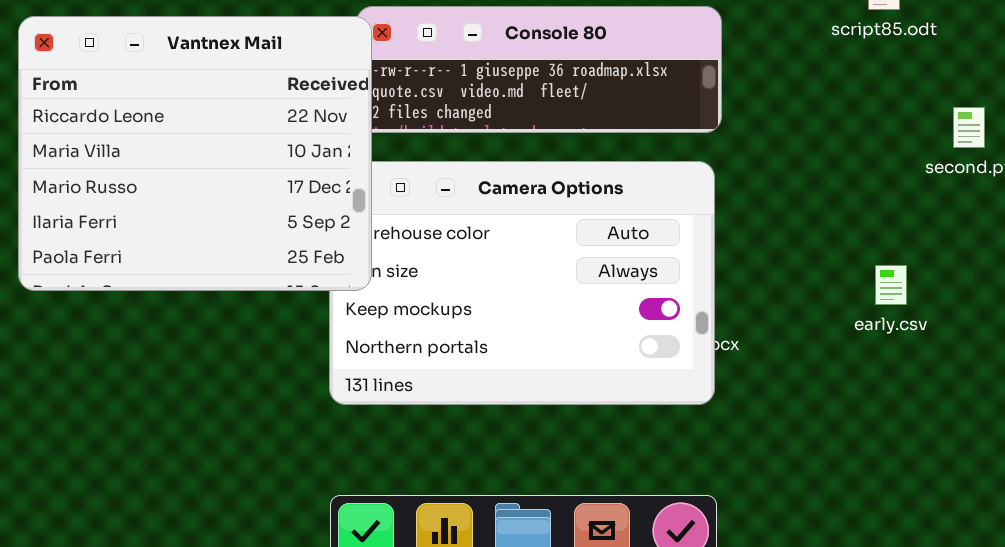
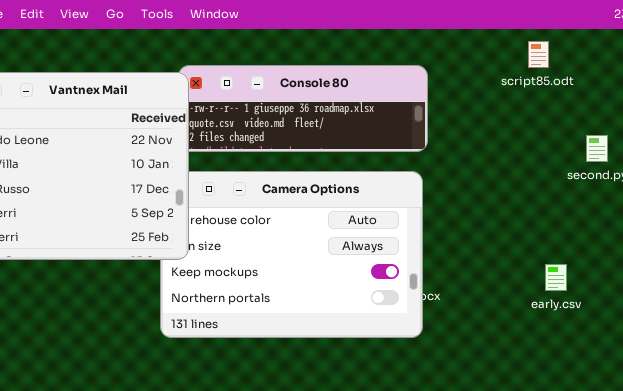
early.csv: [875,265,907,305] -> [545,264,567,291], moved

